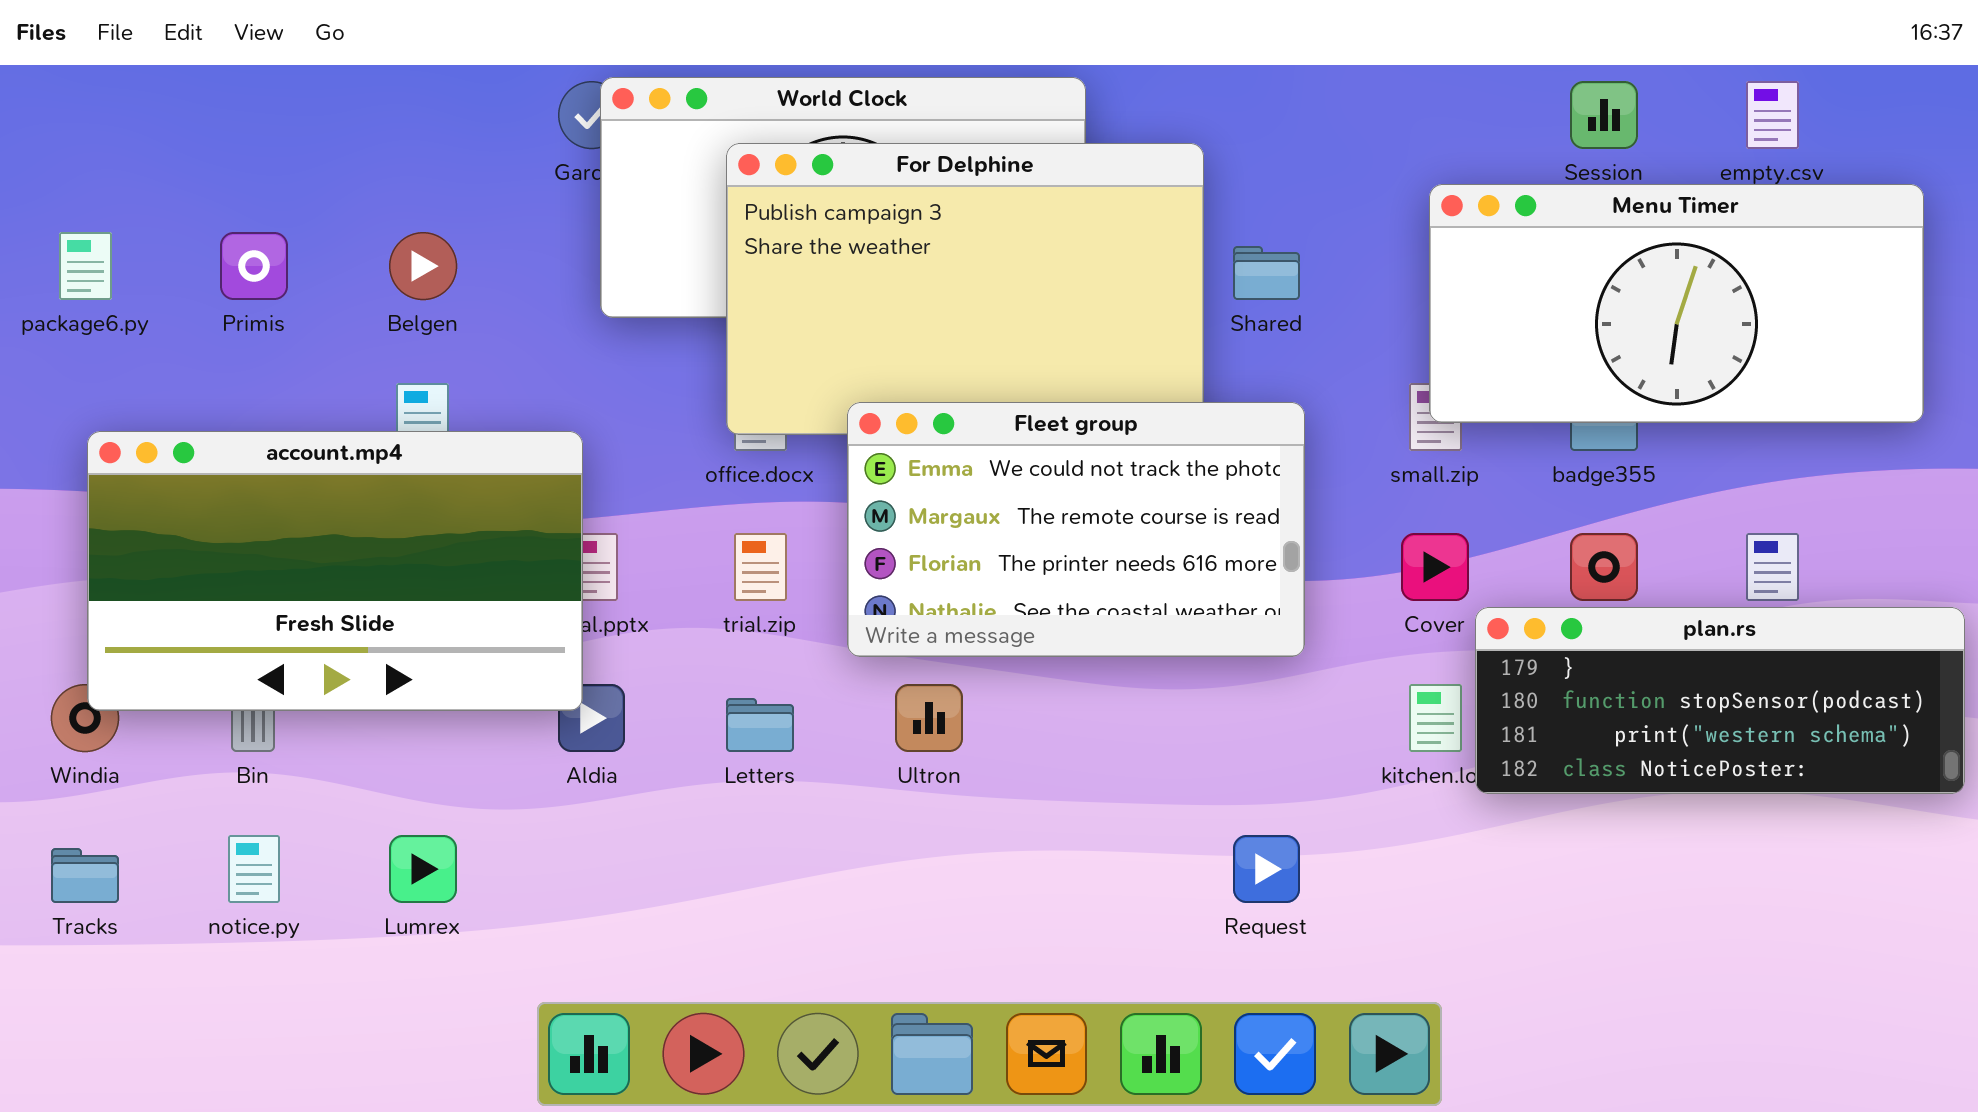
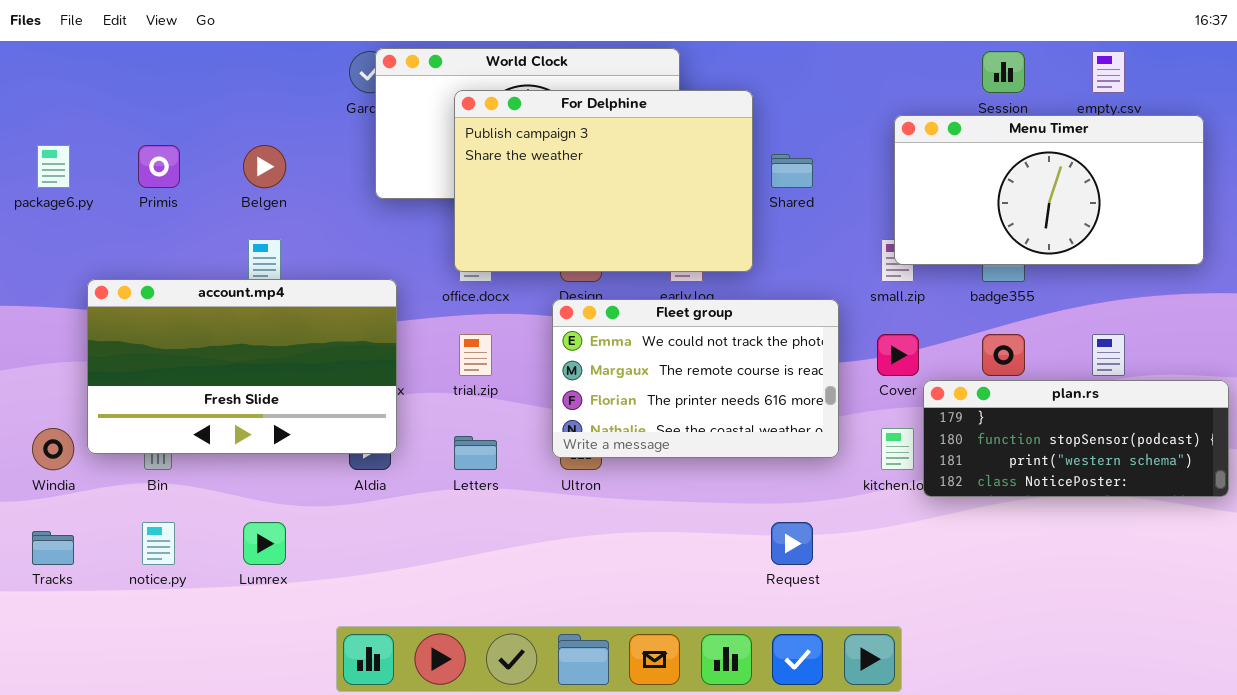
Fleet group: [847,402,1305,657] -> [552,299,839,458], moved
account.mp4: [87,431,583,711] -> [87,279,397,454], moved

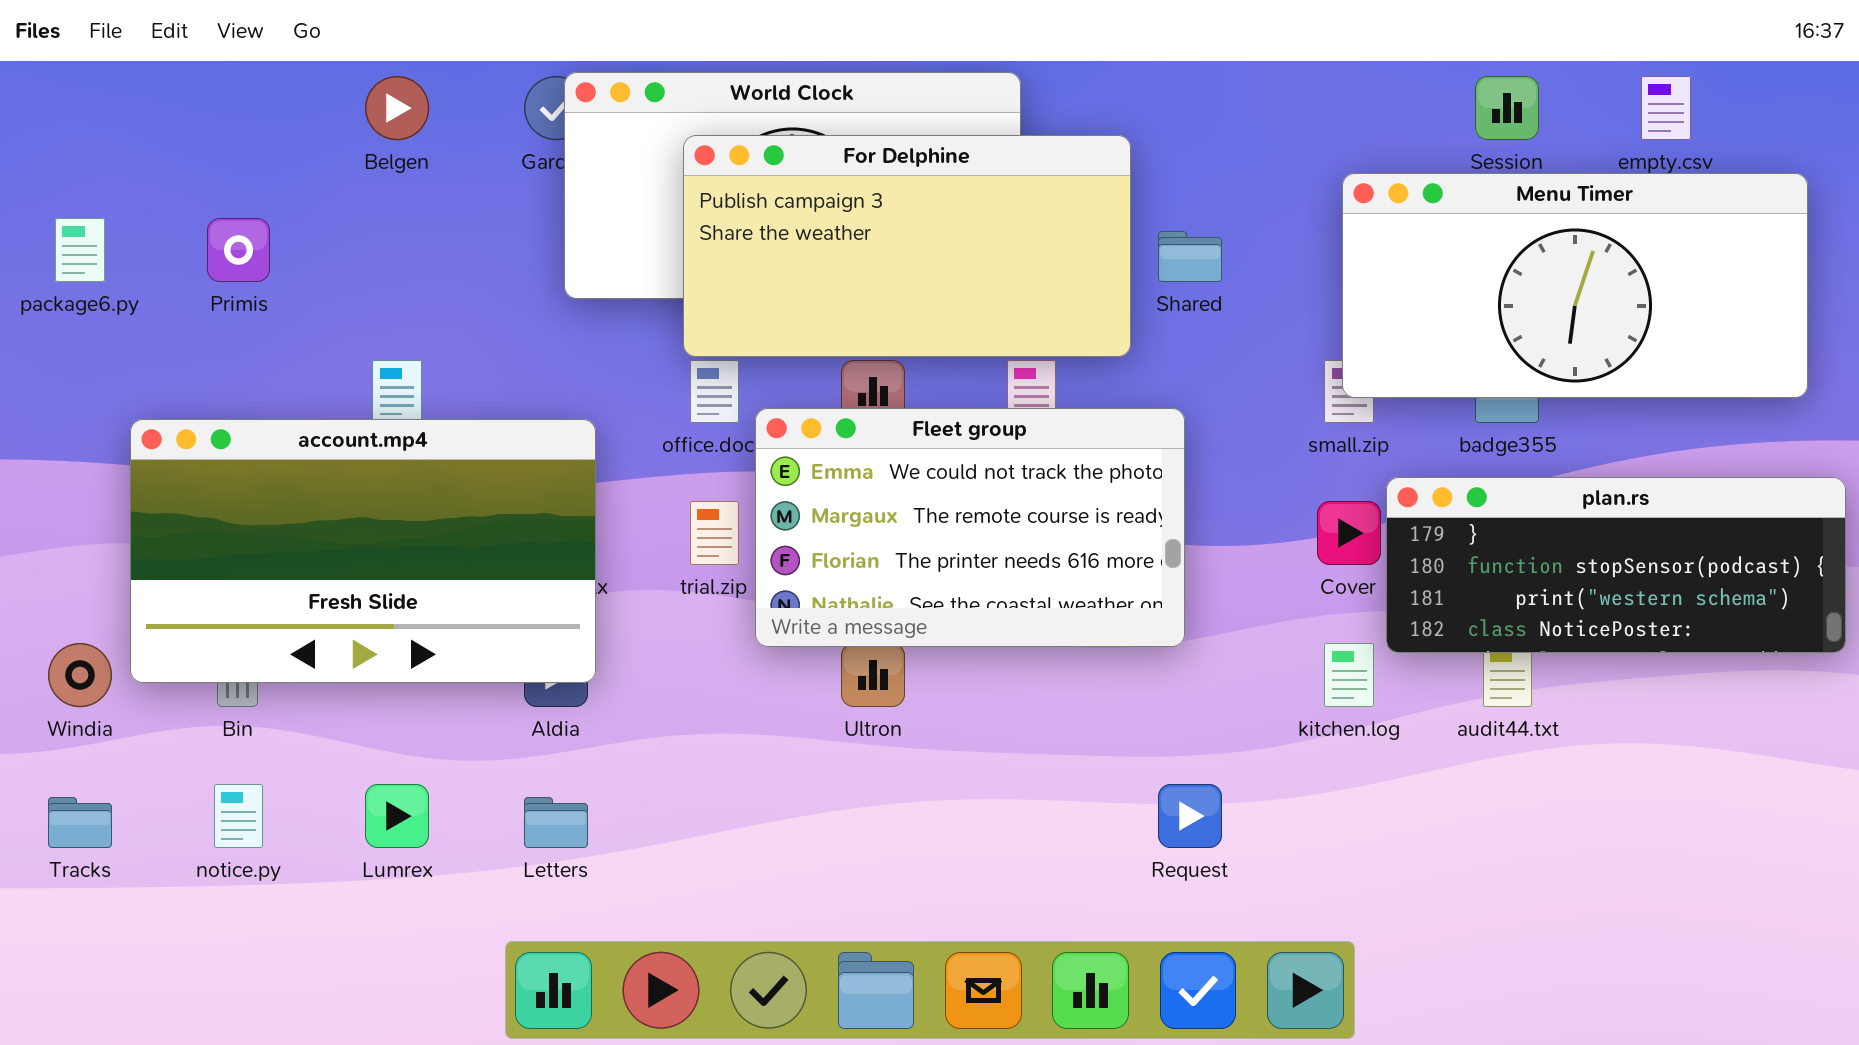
For Delphine: [454,90,753,272] -> [683,135,1131,357], resized
Belgen: [243,145,286,188] -> [365,76,429,140], moved
Fleet group: [552,299,839,458] -> [755,408,1185,647], moved
plan.rs: [923,380,1229,497] -> [1386,477,1846,653], moved
Letters: [454,436,497,470] -> [524,797,588,848], moved

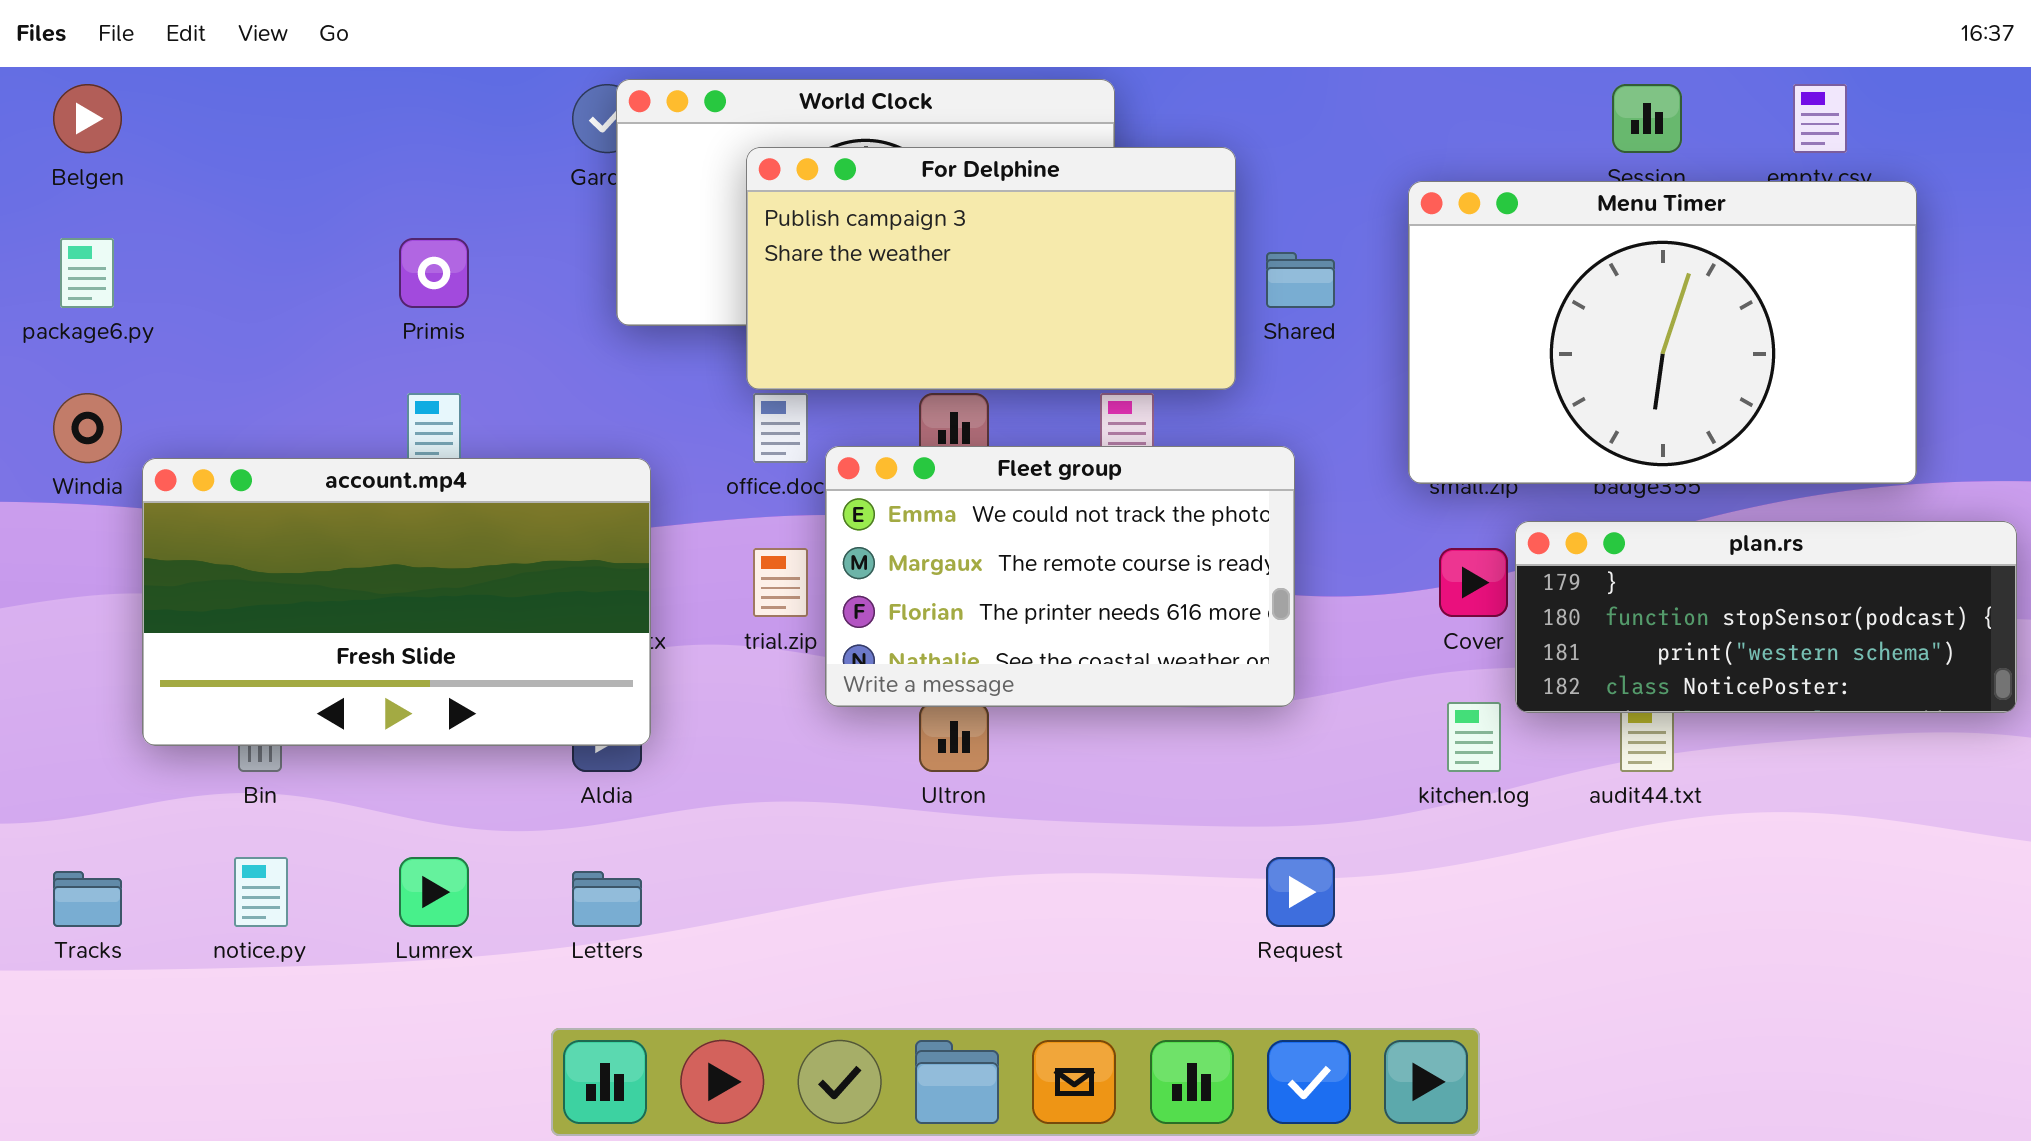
Belgen: [365,76,429,140] -> [53,84,122,153], moved
Menu Timer: [1342,173,1808,398] -> [1408,181,1917,484], moved, resized
Primis: [207,218,270,282] -> [399,238,469,308], moved
Windia: [48,643,112,707] -> [53,393,122,463], moved

